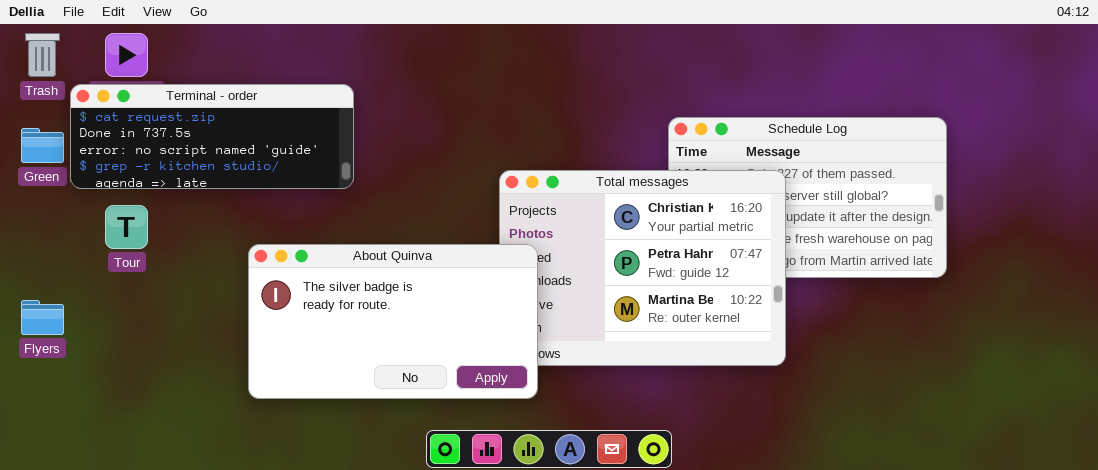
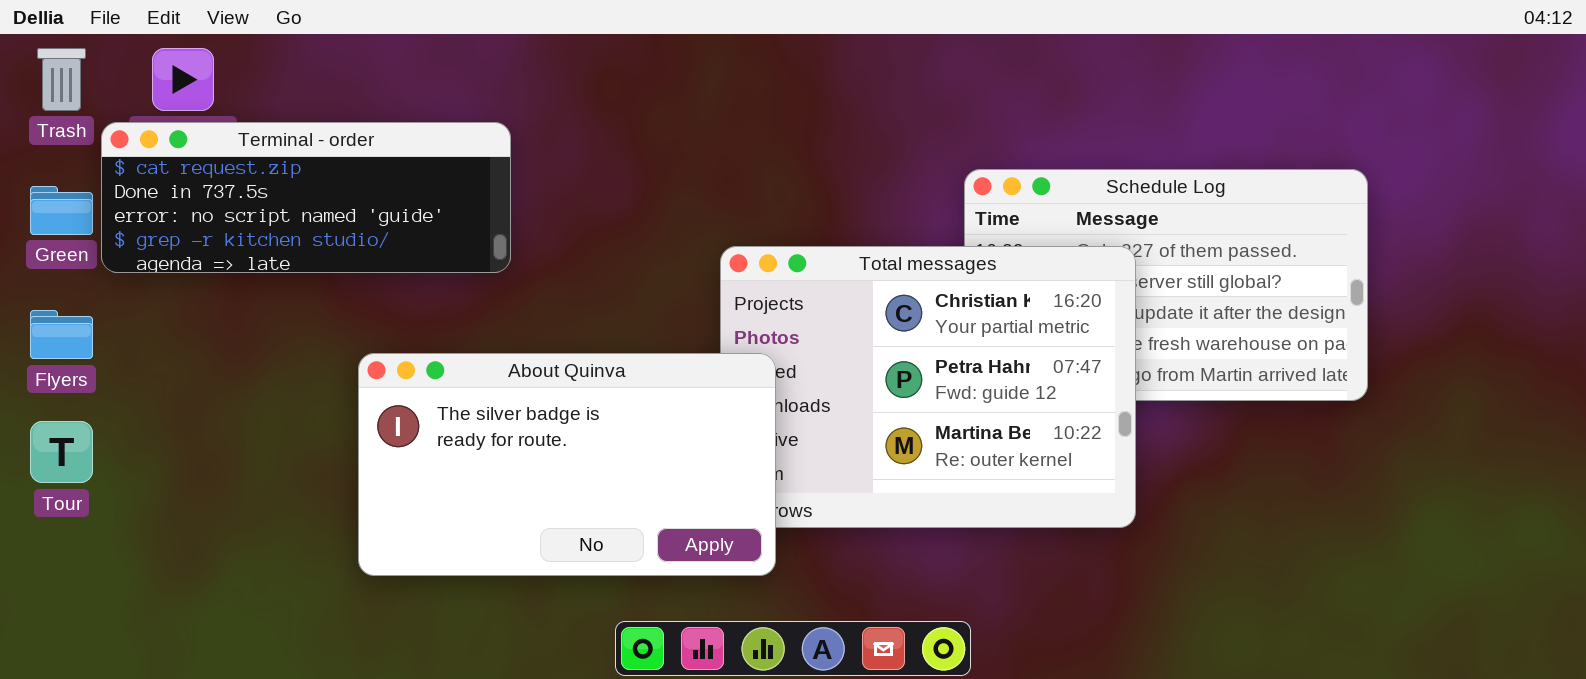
Tour: [105,205,148,249] -> [30,421,93,483], moved
Flyers: [21,300,64,335] -> [30,310,93,359], moved

